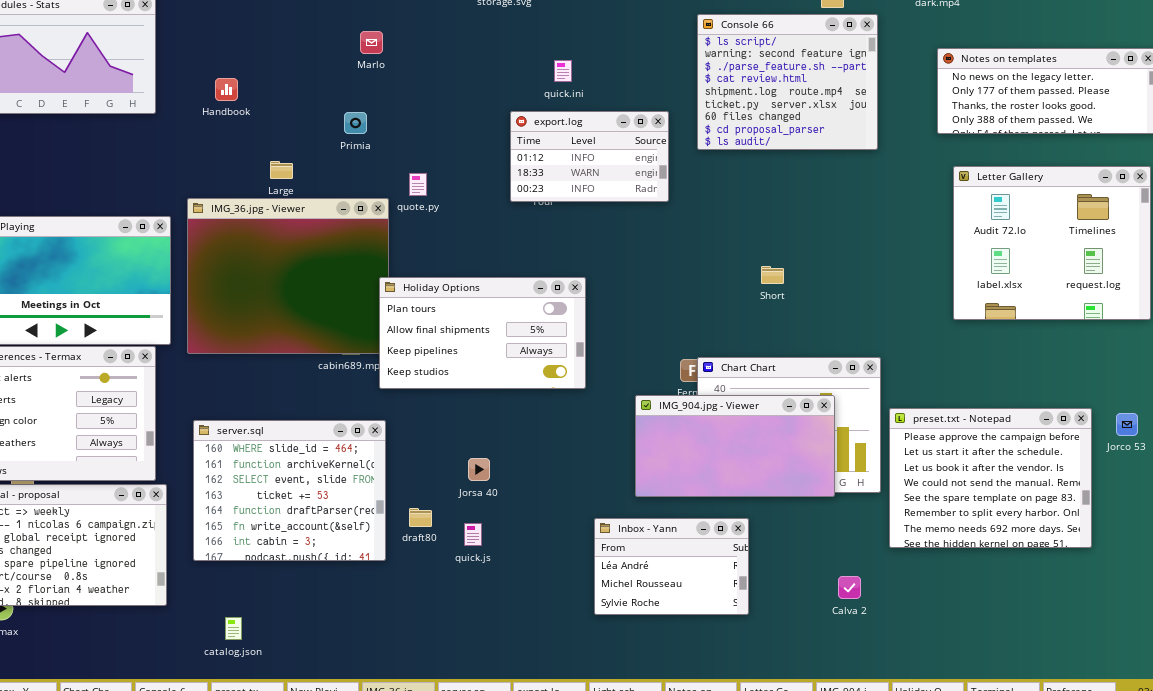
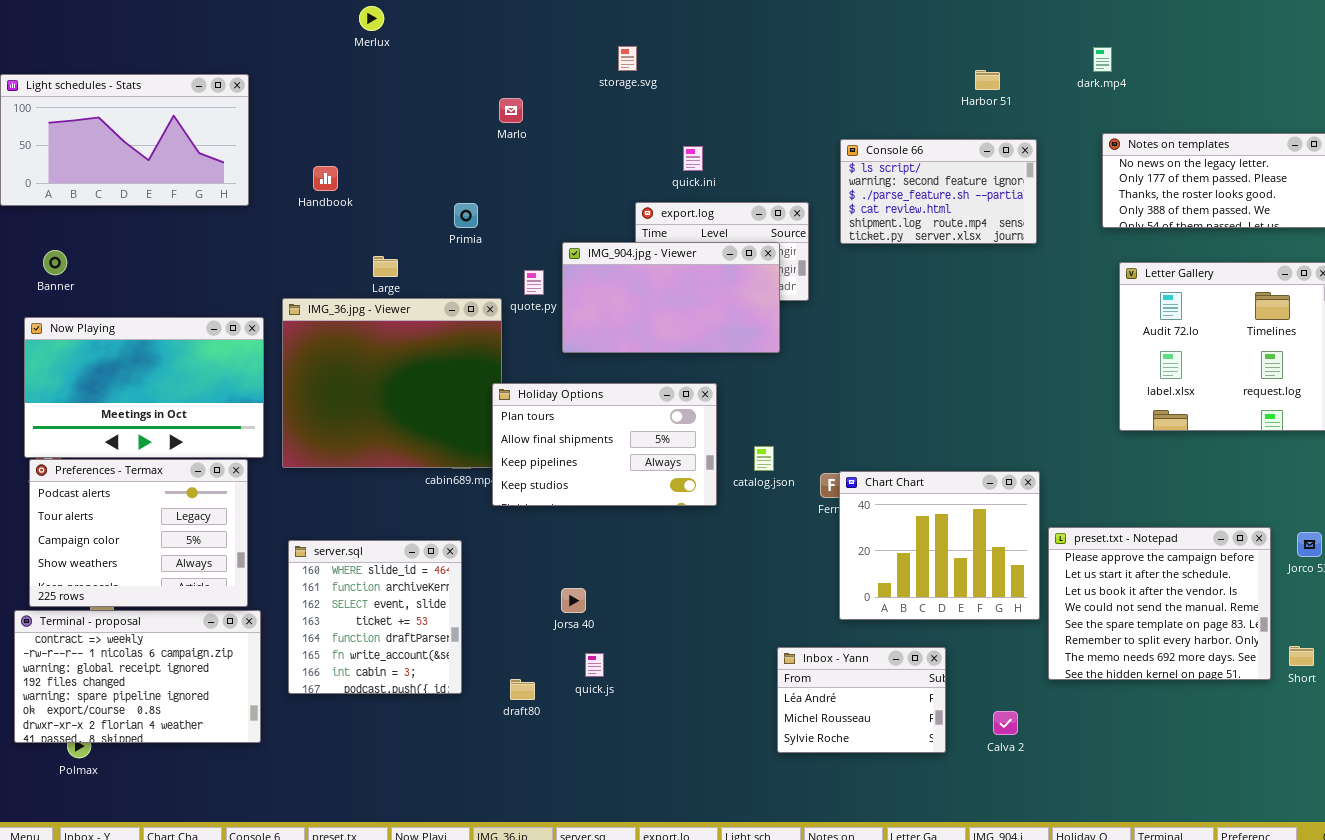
Console 66: [697,14,878,150] -> [840,139,1037,244], resized
Marlo: [360,31,383,54] -> [499,98,523,123], moved
Short: [761,266,784,284] -> [1289,646,1314,666], moved
IMG_904.jpg - Viewer: [635,395,835,497] -> [562,242,780,353], moved
server.sql: [193,420,386,561] -> [288,540,462,694], resized
Jorsa 40: [468,458,490,481] -> [561,588,586,613], moved
draft80: [409,508,432,527] -> [510,679,535,700], moved
Inbox - Yann: [594,518,749,615] -> [777,647,946,753], moved
catalog.json: [225,617,242,640] -> [754,446,774,471], moved

